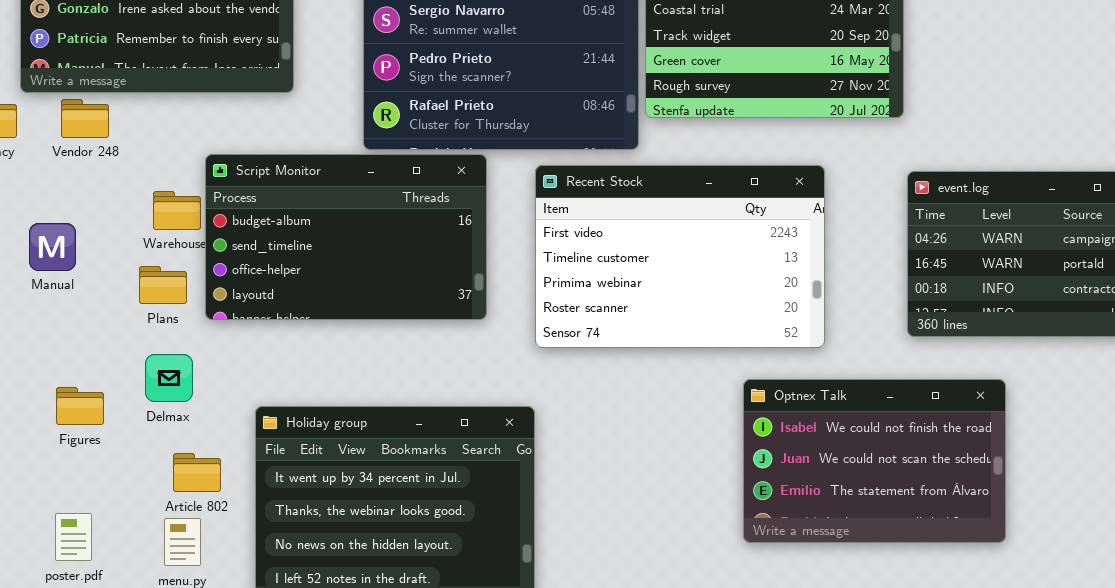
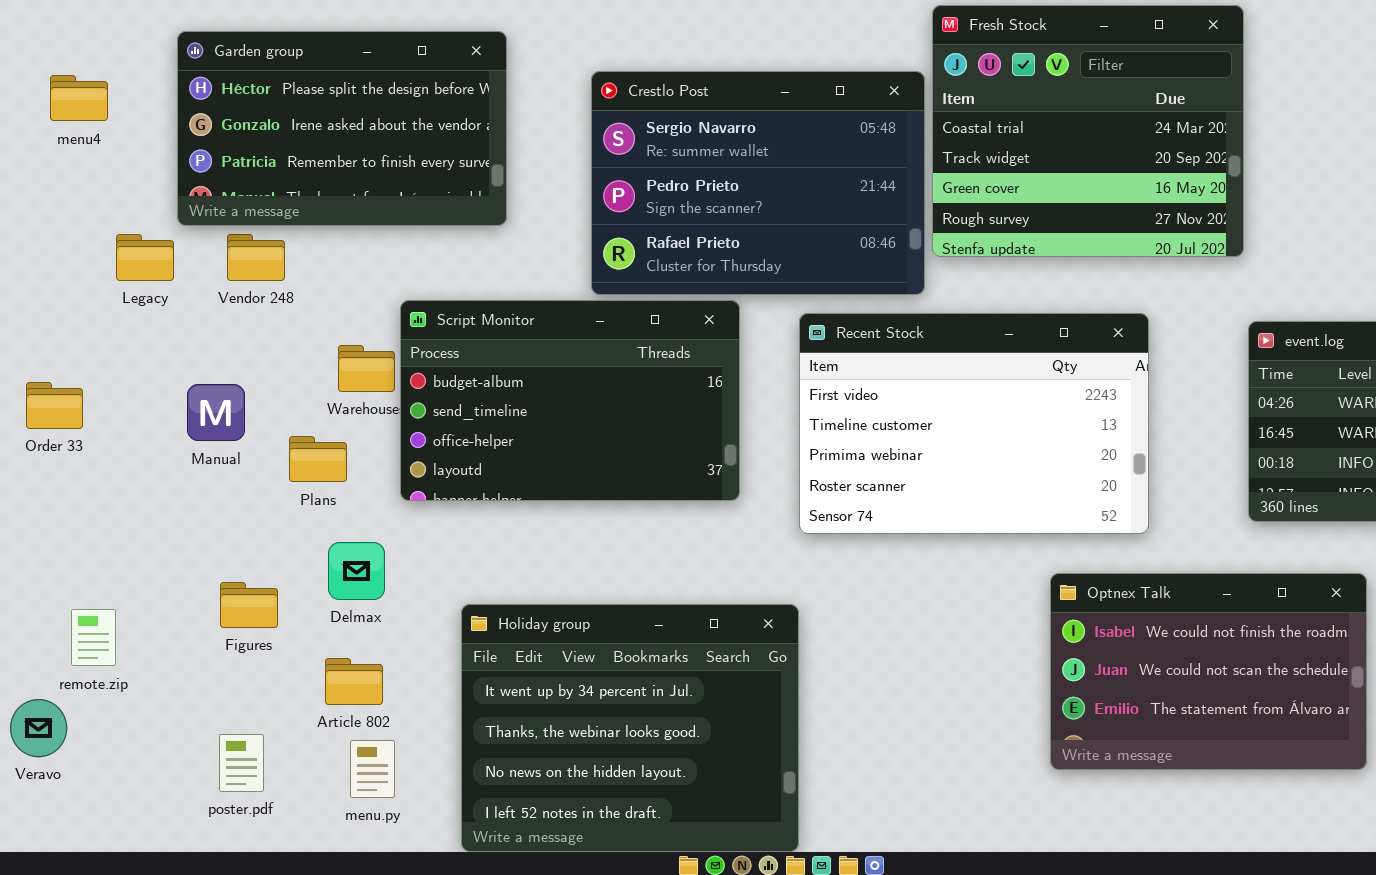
Plans: [139,266,187,304] -> [289,436,347,482], moved
Article 802: [173,453,221,492] -> [325,658,383,705], moved

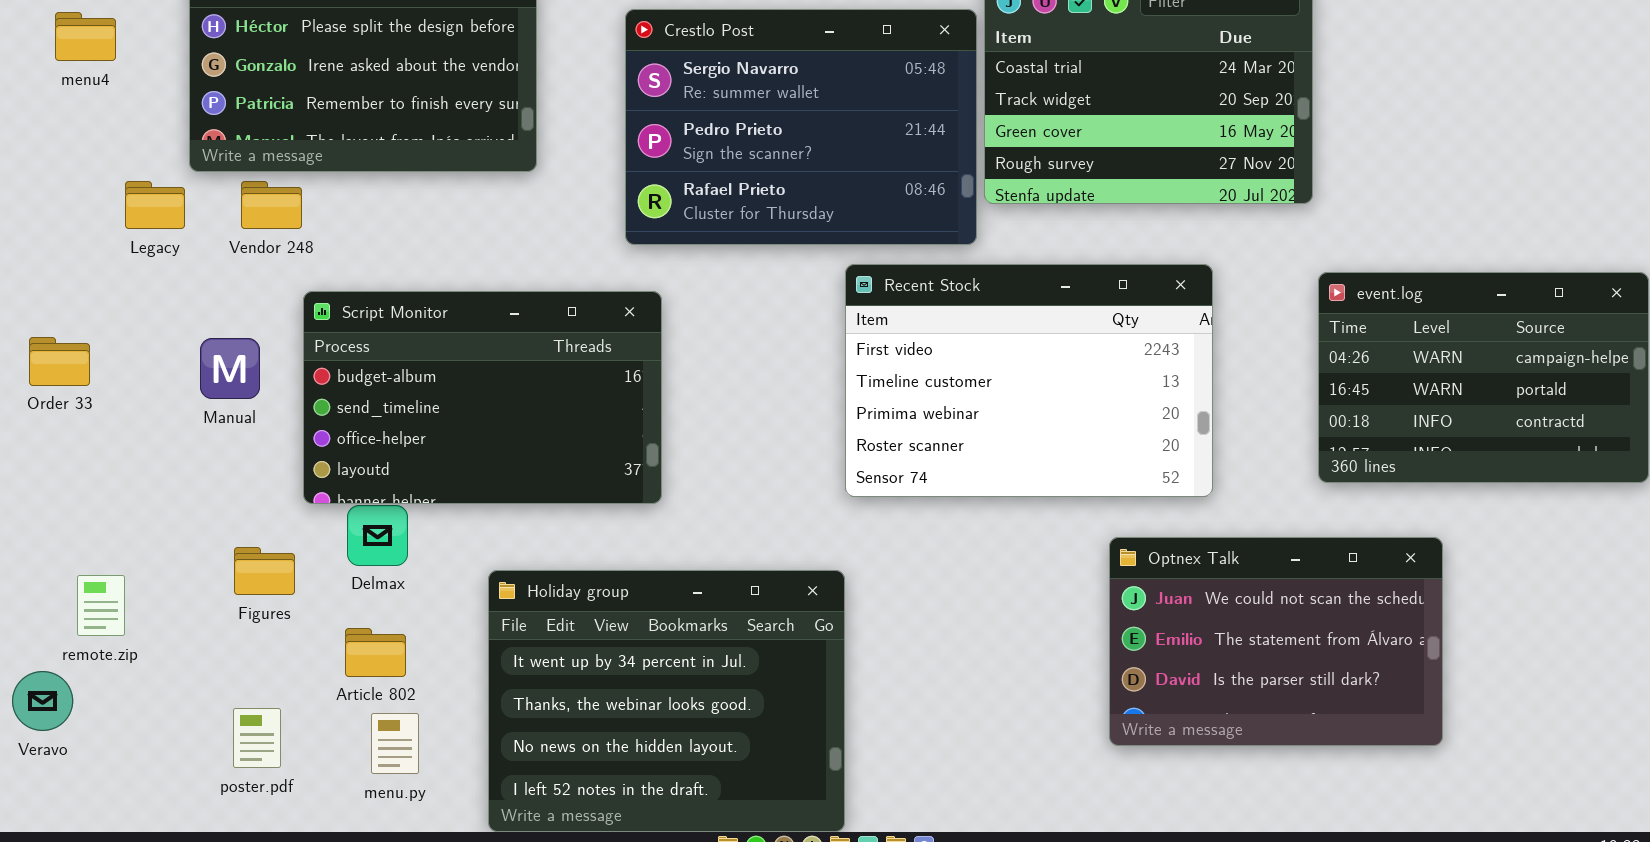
Script Monitor: [400,300,740,501] -> [303,291,662,504], moved
Optnex Talk: [1050,573,1367,770] -> [1109,537,1443,746], scrolled down 1 row

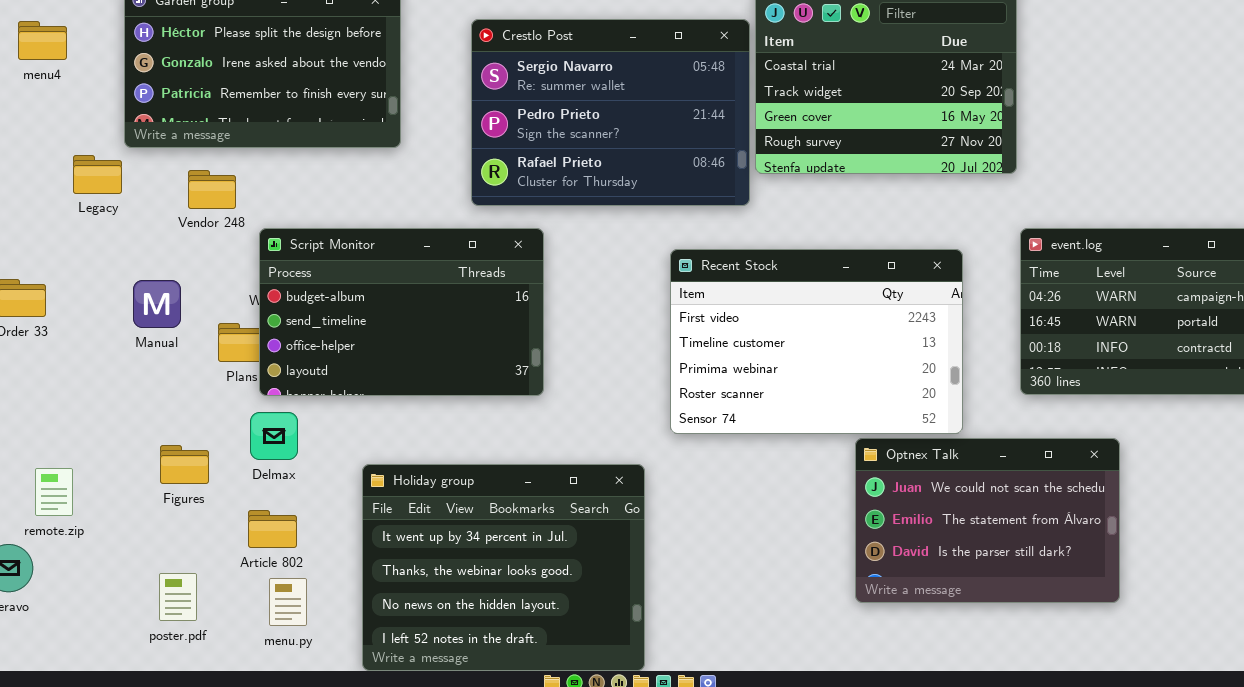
Vendor 248: [241,181,302,229] -> [188,170,236,209], moved
Recent Stock: [845,264,1213,497] -> [670,249,963,434], moved
Script Monitor: [303,291,662,504] -> [259,228,544,396], moved

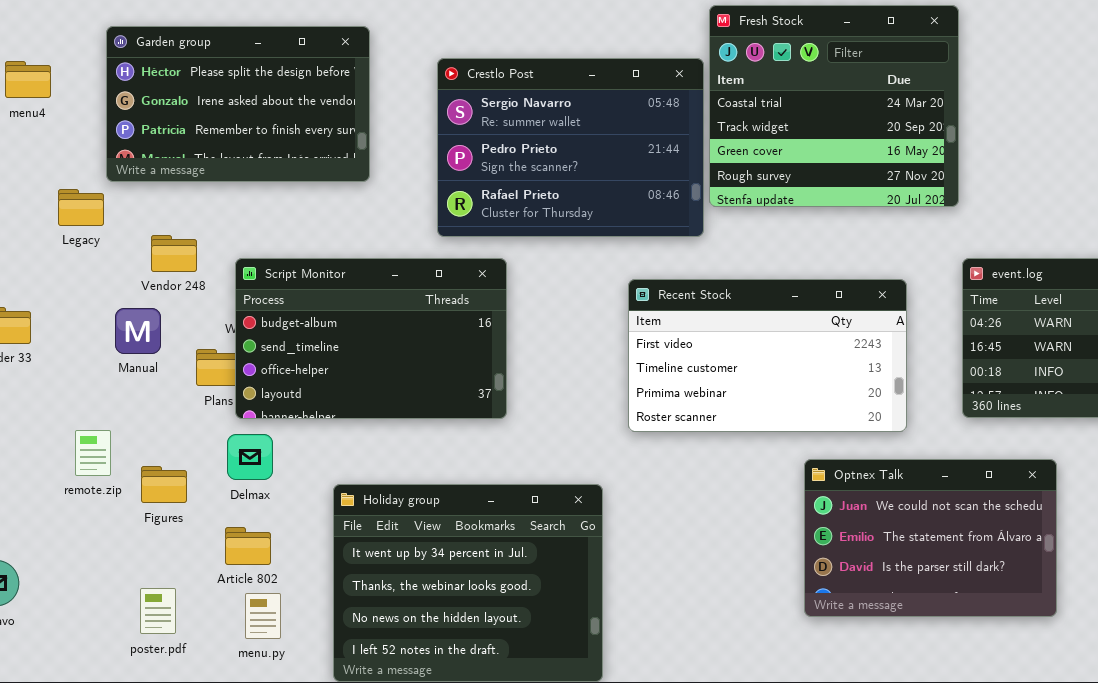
Vendor 248: [188,170,236,209] -> [151,235,197,272], moved
Recent Stock: [670,249,963,434] -> [628,279,907,432], resized
remote.zip: [35,468,73,516] -> [75,430,111,476], moved

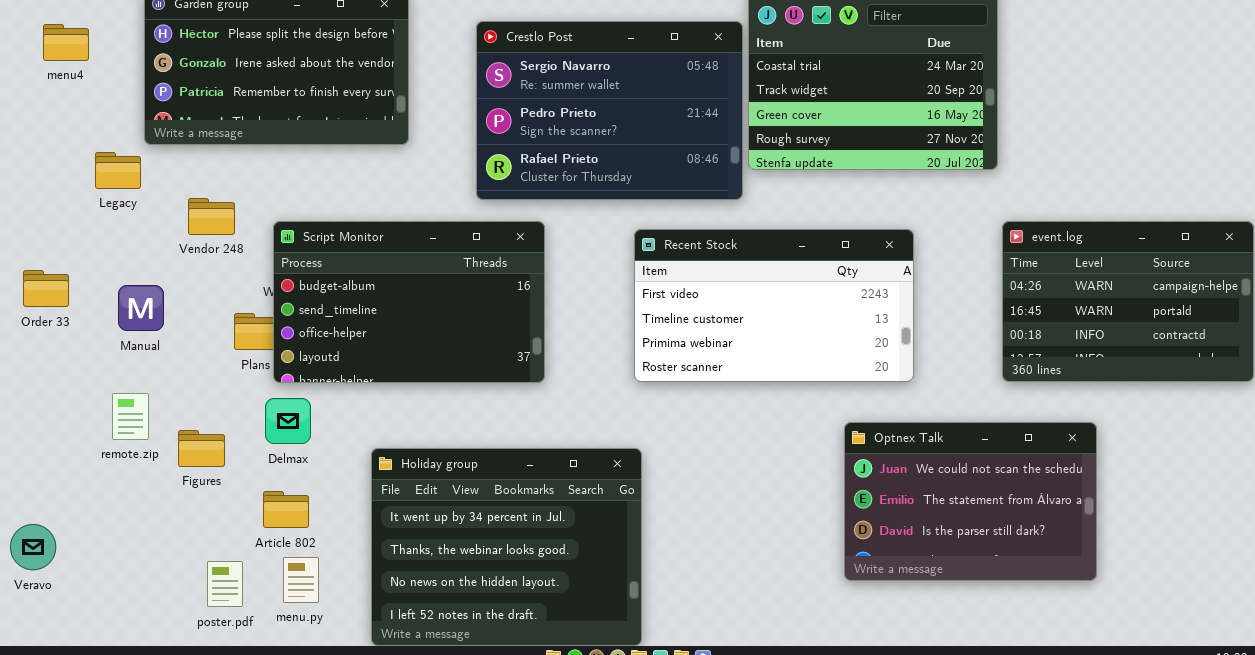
Recent Stock: [628,279,907,432] -> [634,229,914,382], moved
Manual: [115,308,161,354] -> [118,285,164,331], moved
poster.pdf: [140,588,176,634] -> [207,561,243,607], moved

